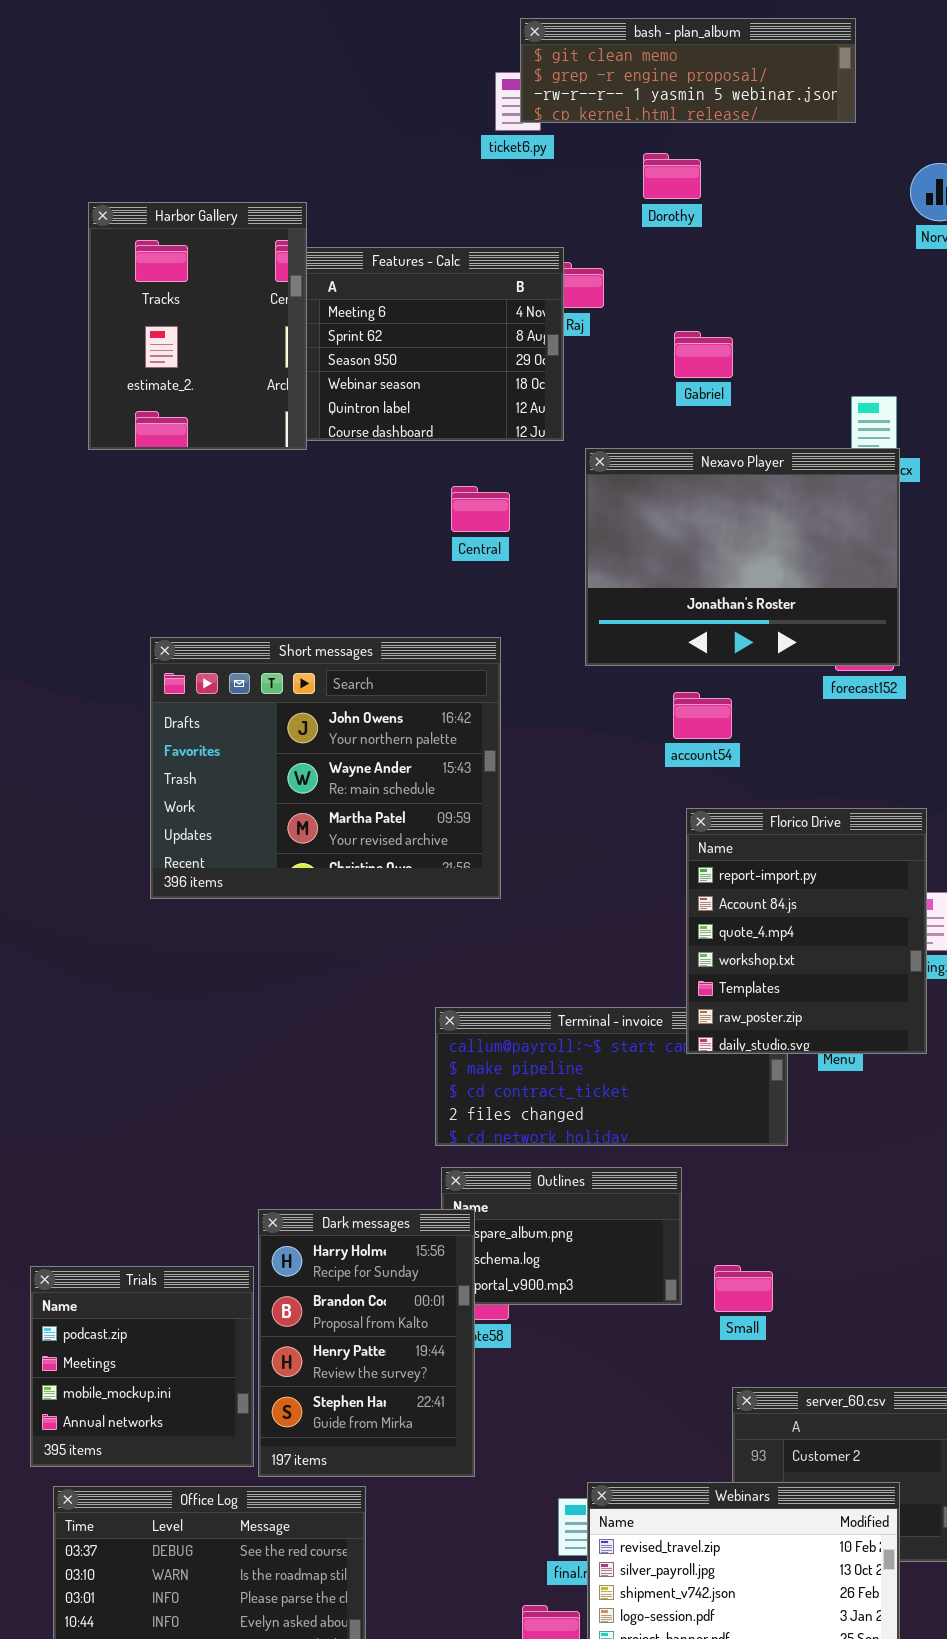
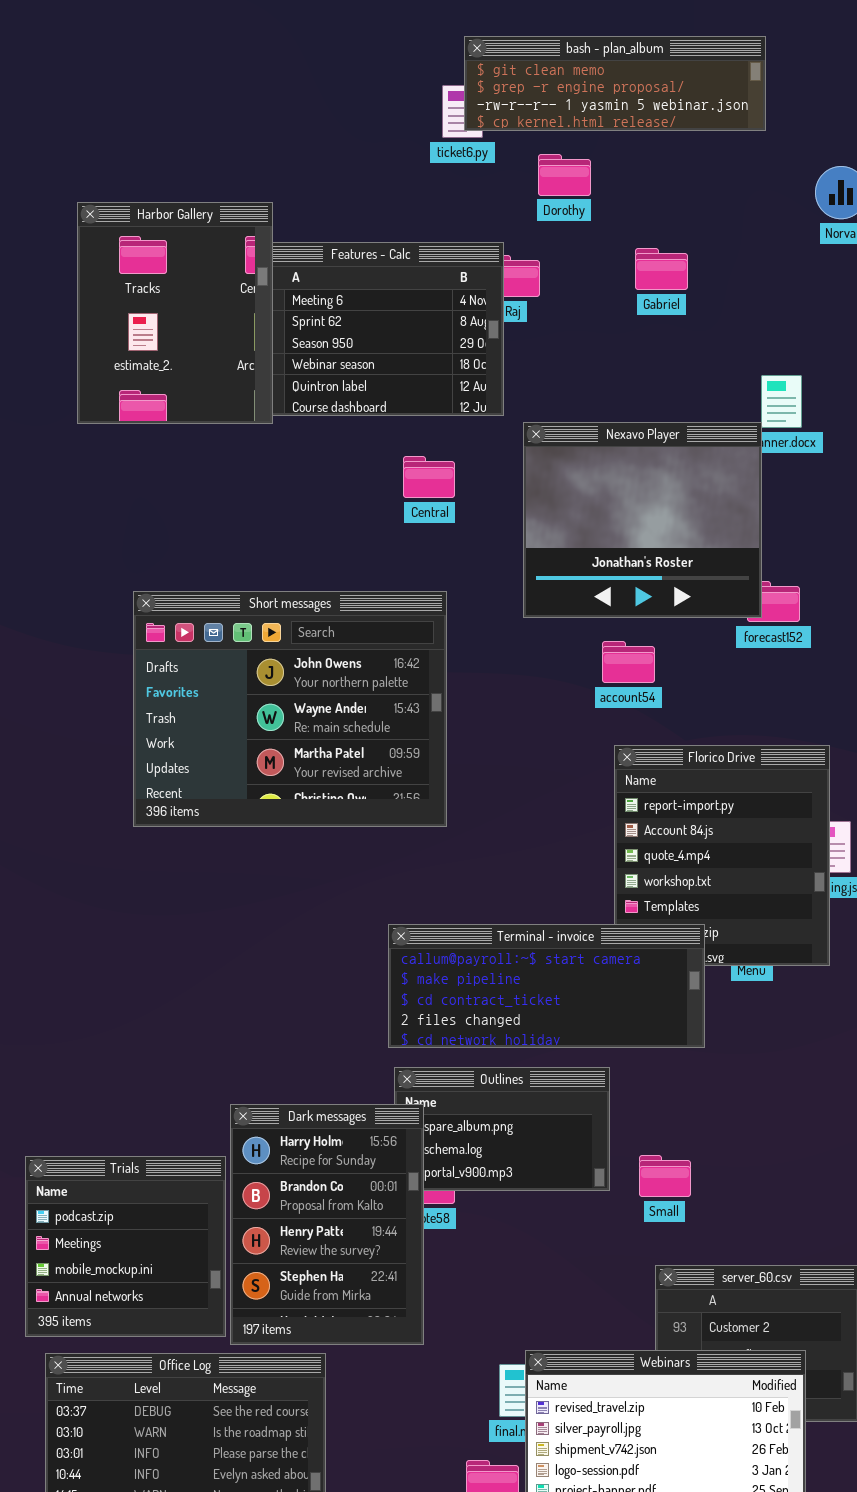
Dorothy: [643,153,701,199] -> [538,154,591,196], moved
Gabriel: [674,331,733,378] -> [635,248,688,290], moved
Nexavo Player: [585,448,900,666] -> [523,422,762,618], resized
Terminal - invoice: [435,1007,788,1146] -> [388,924,705,1048], raised

